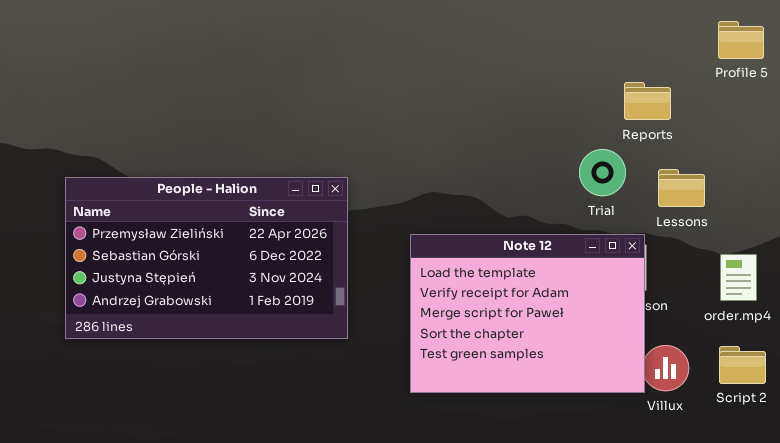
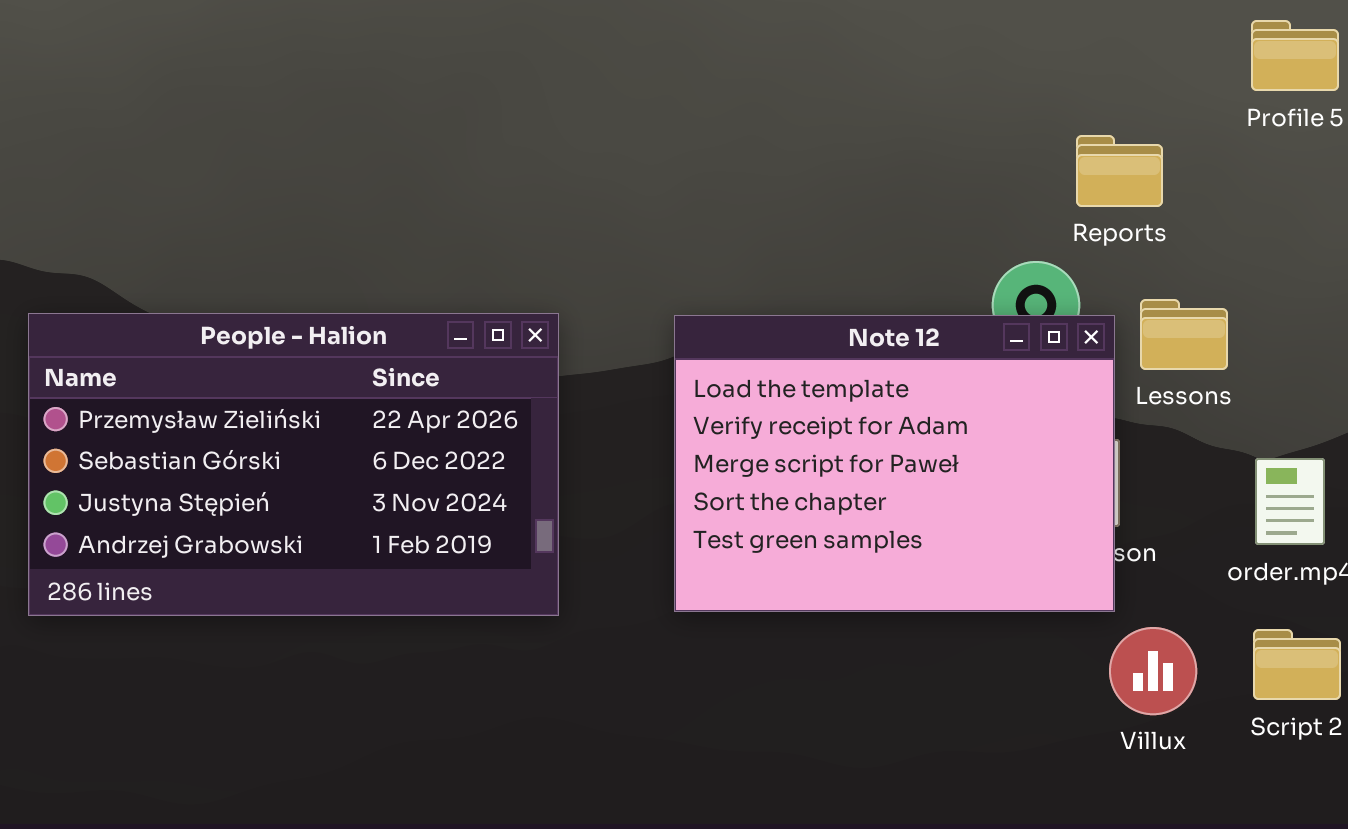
Note 12: [410,234,645,393] -> [674,315,1115,612], moved

